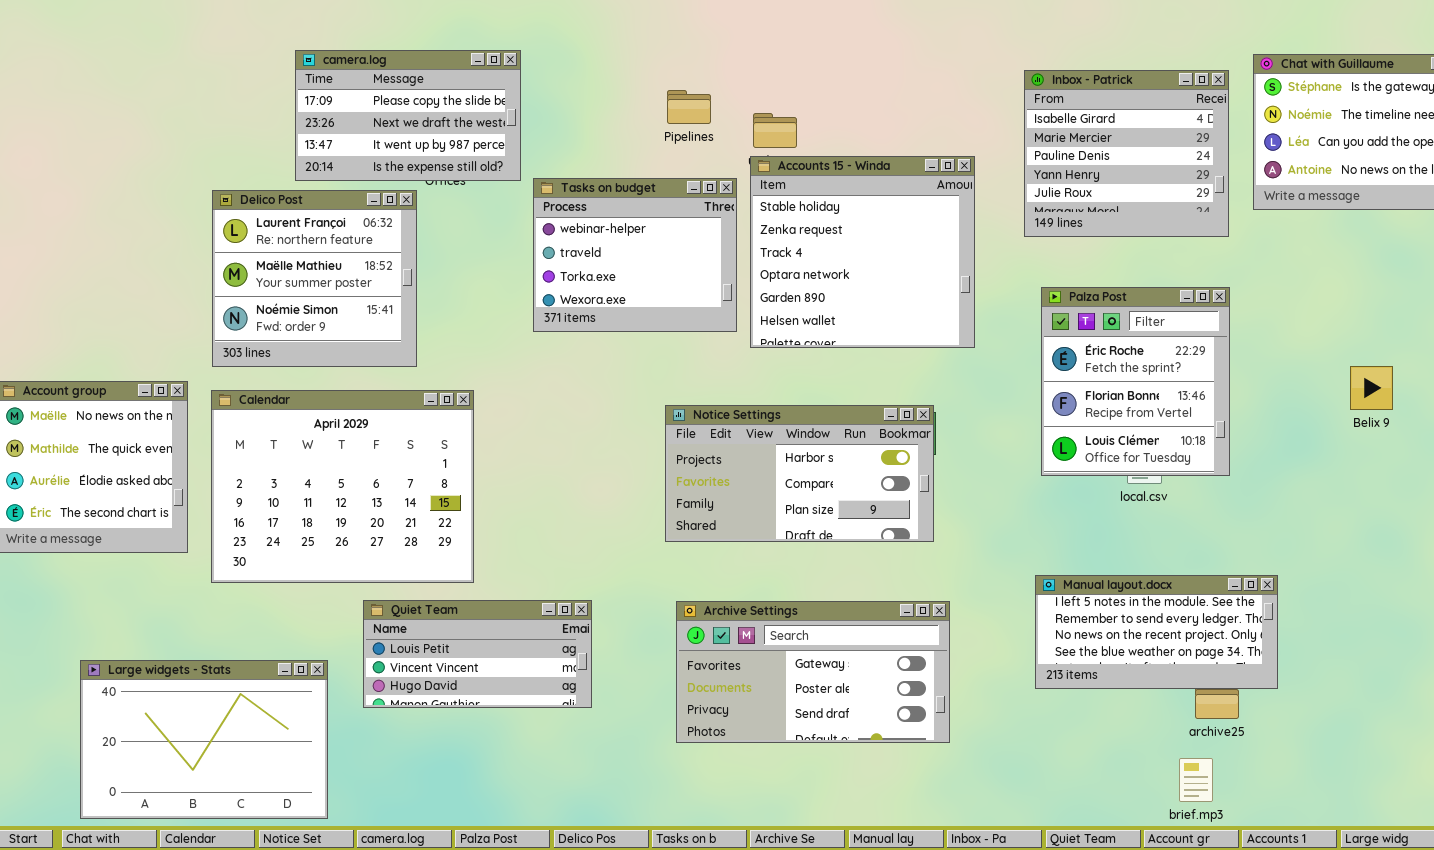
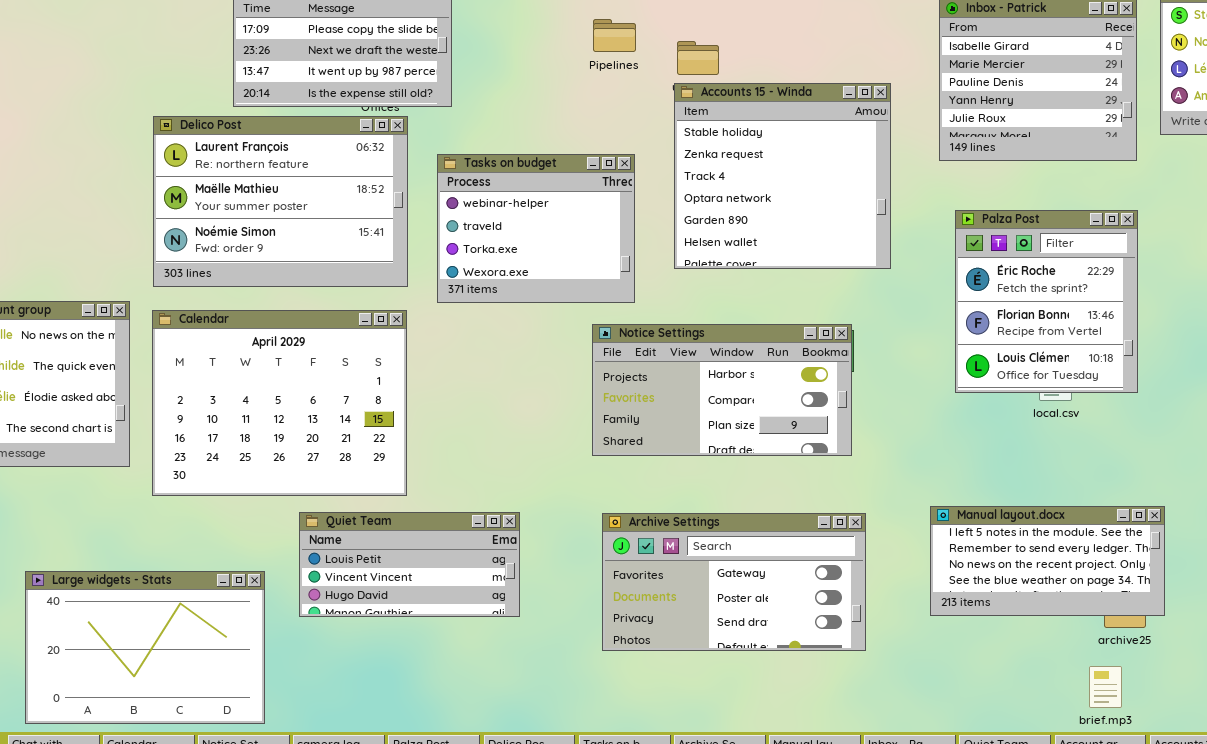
Tasks on budget: [533,178,737,332] -> [437,154,635,303], moved
Delico Post: [212,190,417,367] -> [153,116,408,287], resized
Manual layout.docx: [1035,575,1278,689] -> [930,506,1165,616], moved

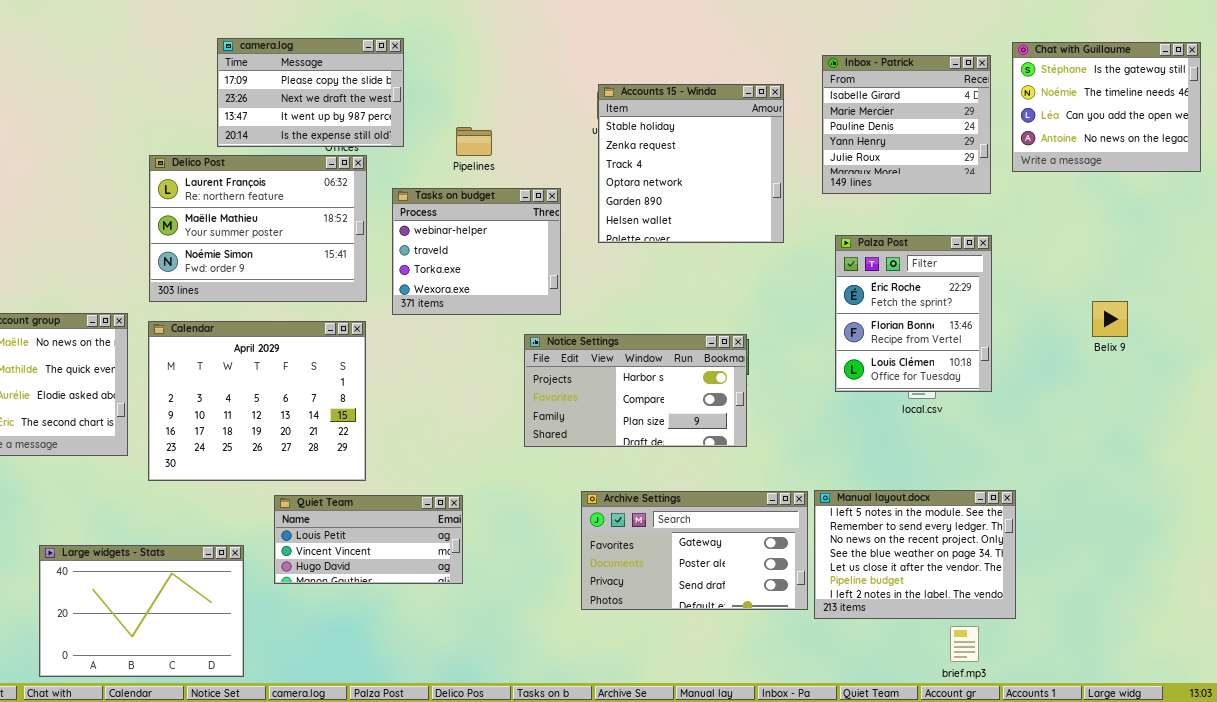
Pipelines: [593,19,636,52] -> [456,127,492,156], moved
Accounts 15 - Winda: [674,83,891,269] -> [598,84,784,243], moved
Manual layout.docx: [930,506,1165,616] -> [814,490,1016,619], resized
Archive Settings: [602,513,866,651] -> [581,491,808,610], moved

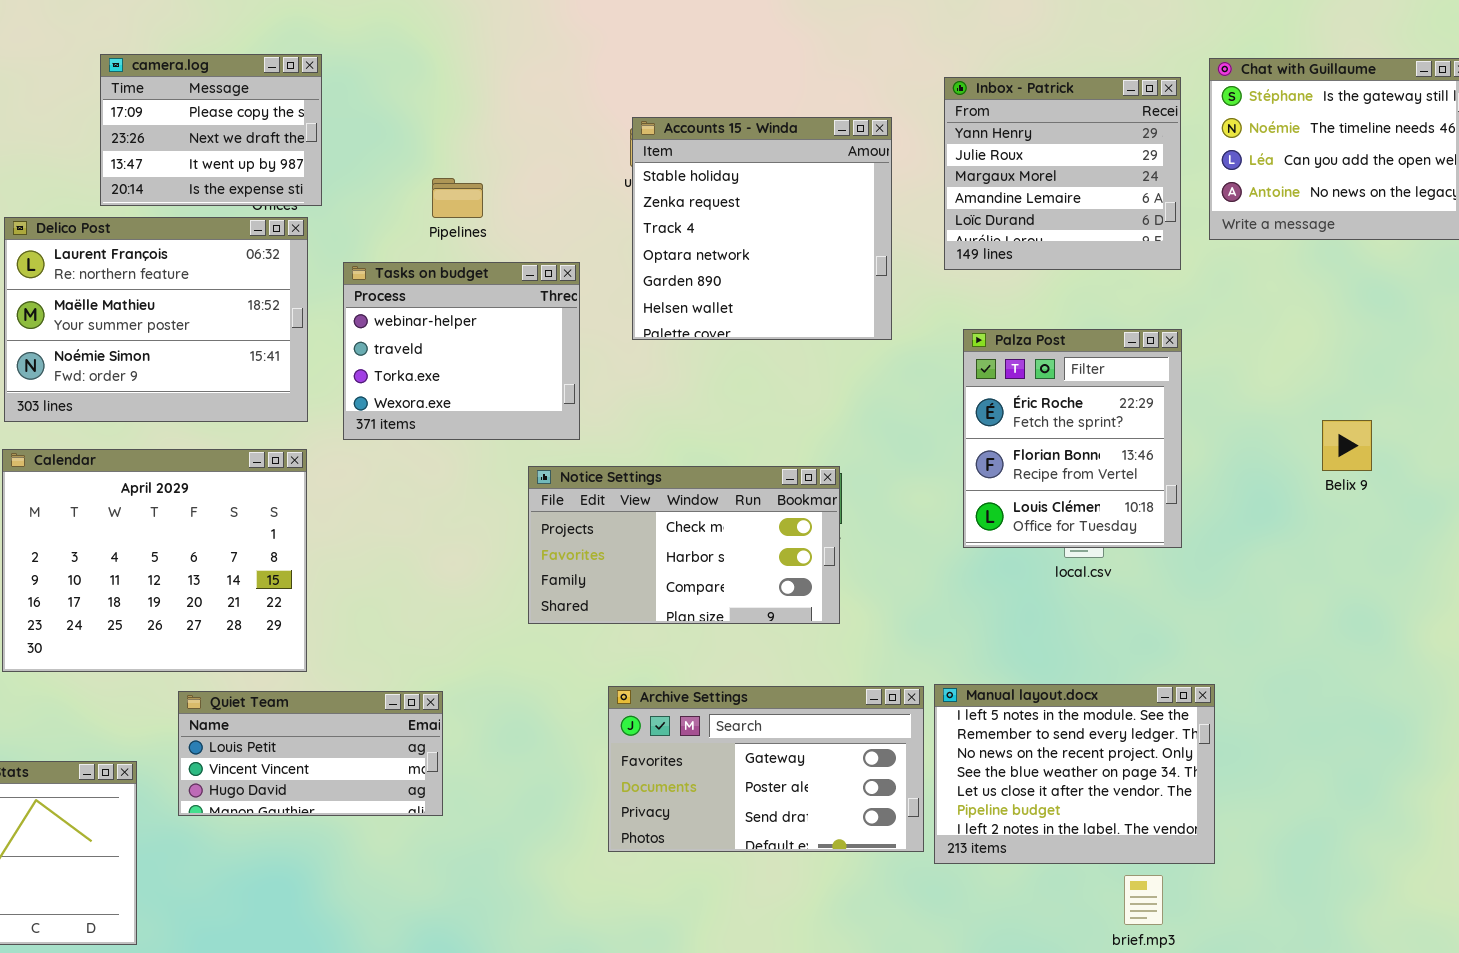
camera.log: [217,38,404,147] -> [100,54,322,206], resized
Inbox - Patrick: [822,55,991,194] -> [944,77,1181,270], scrolled down 3 rows
Notice Settings: [524,334,747,447] -> [528,466,840,624], scrolled up 1 row

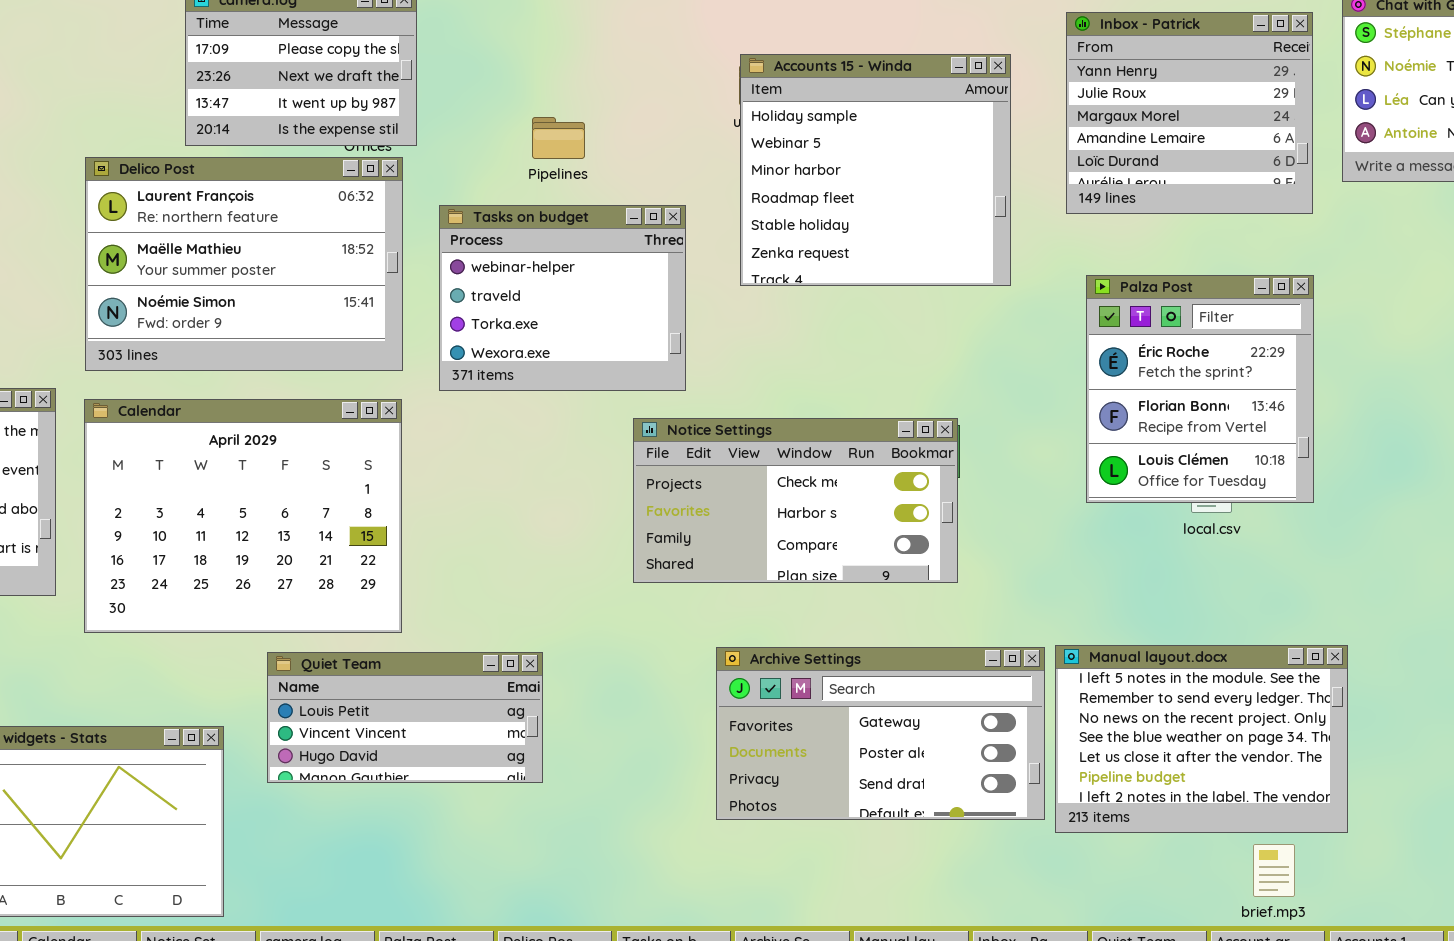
Accounts 15 - Winda: [632,117,892,340] -> [740,54,1011,286], scrolled up 4 rows

